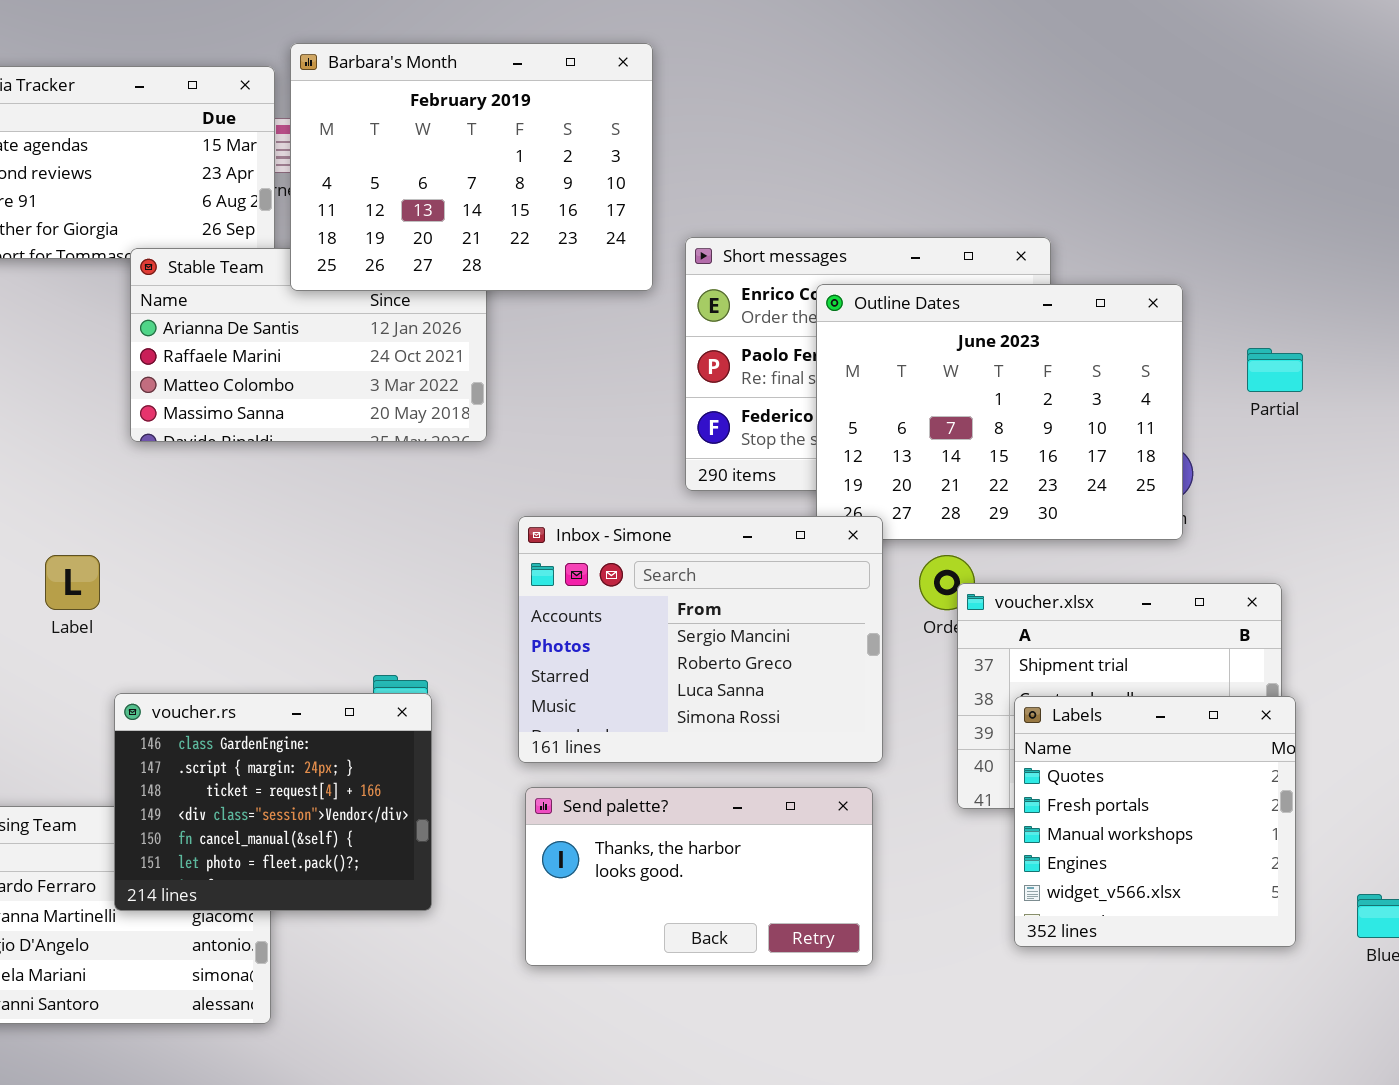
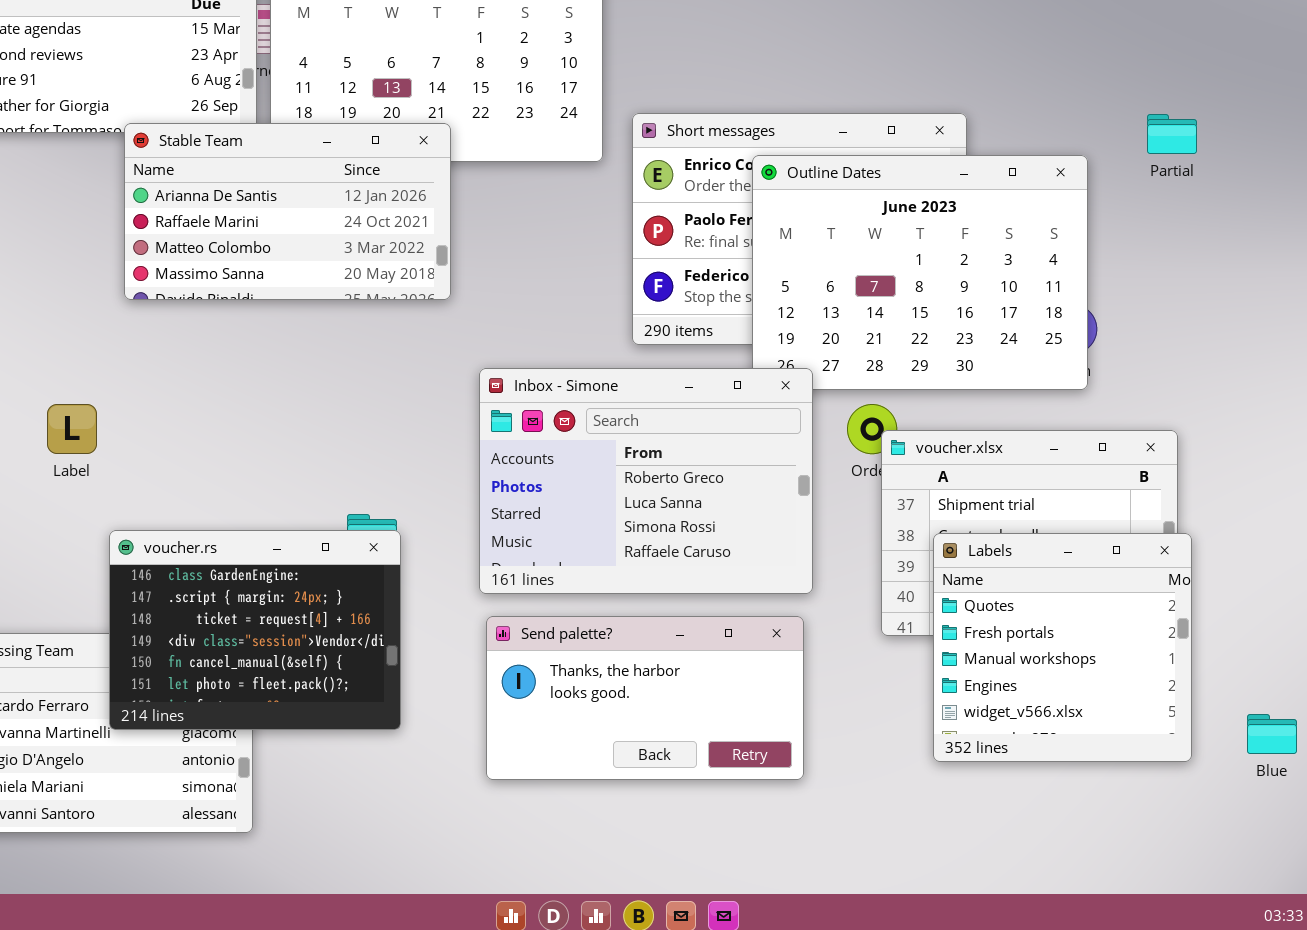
Stable Team: [130,248,487,442] -> [124,123,451,300], raised
Partial: [1247,348,1303,392] -> [1147,114,1197,154], moved
Inbox - Simone: [518,516,883,763] -> [479,368,813,594], scrolled down 1 row

